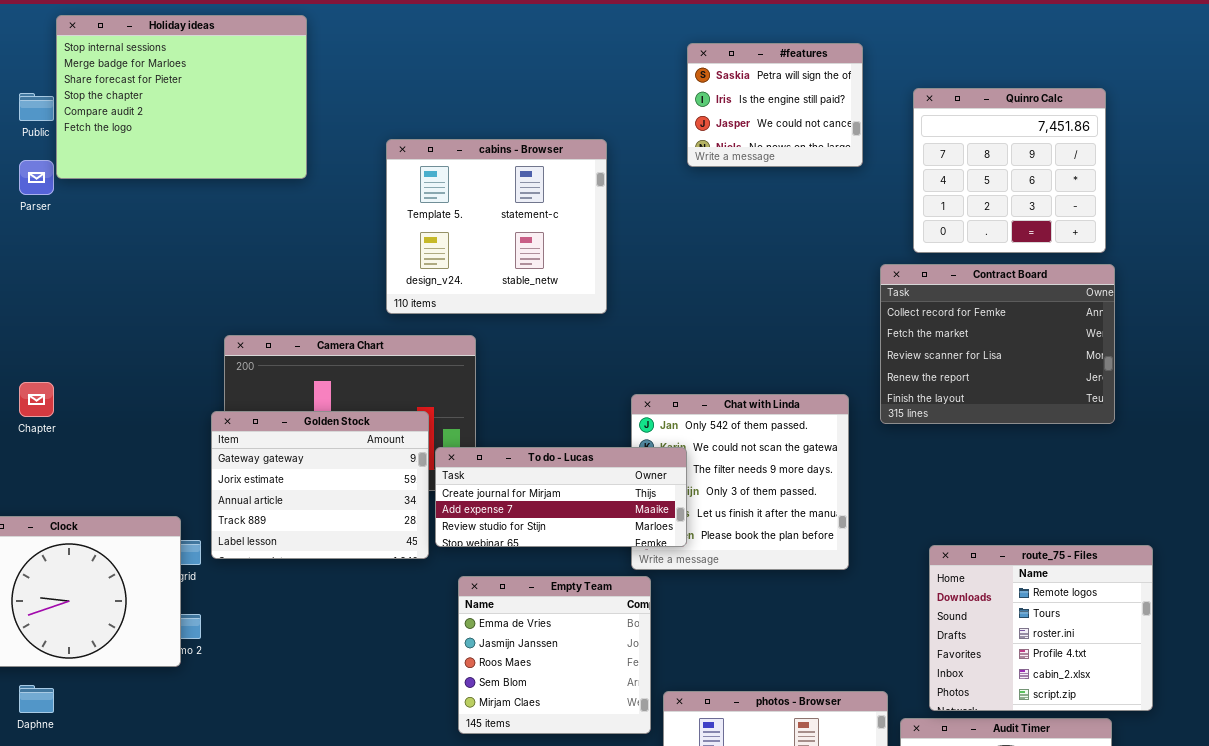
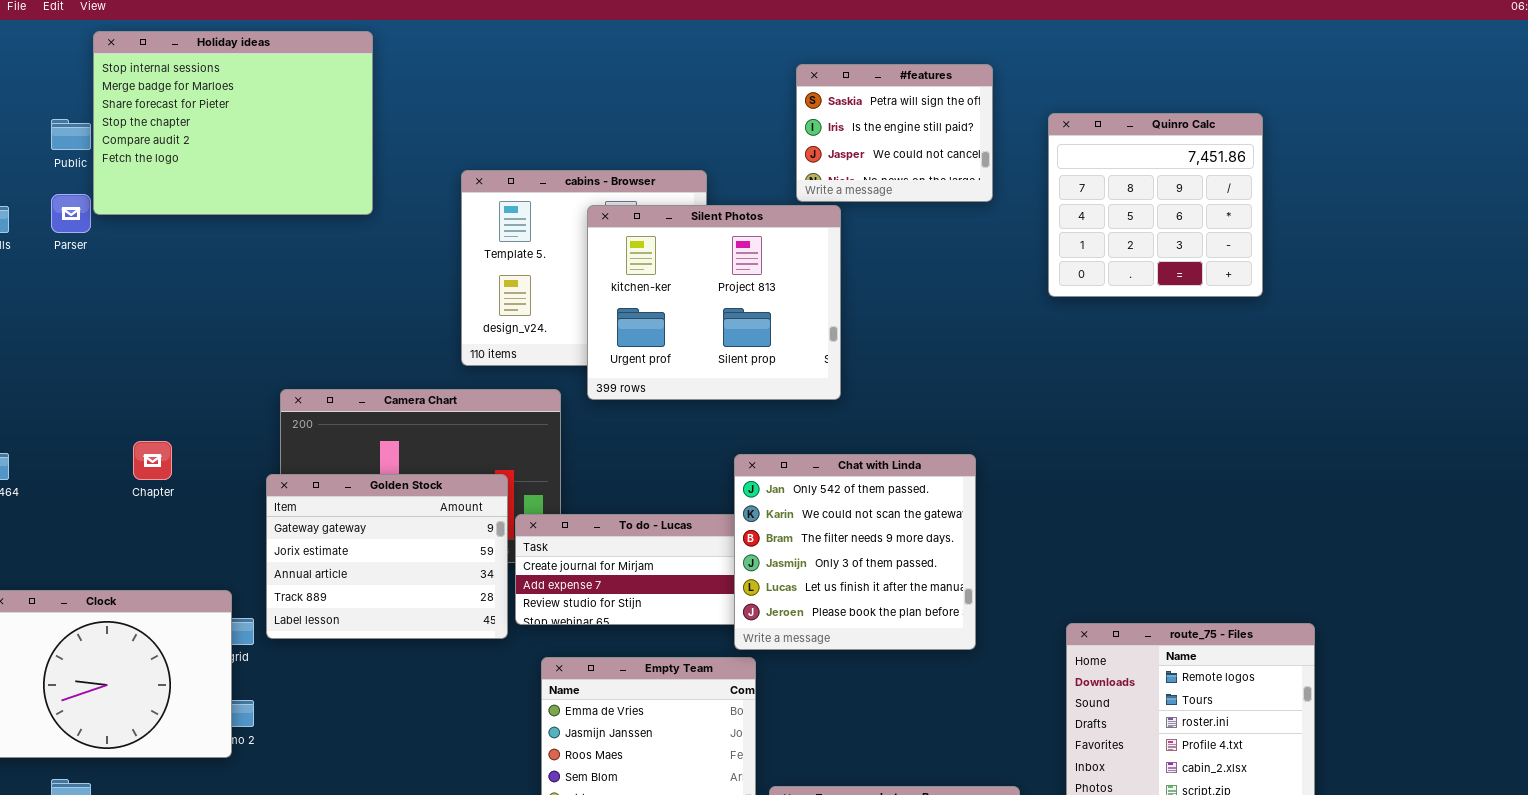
Silent Photos: none -> [587,205,841,400], opened
Contract Board: [880,264,1115,424] -> none, closed
Chapter: [19,382,54,417] -> [133,441,172,480], moved
Chat with Linda: [631,394,849,570] -> [734,454,976,650], raised

